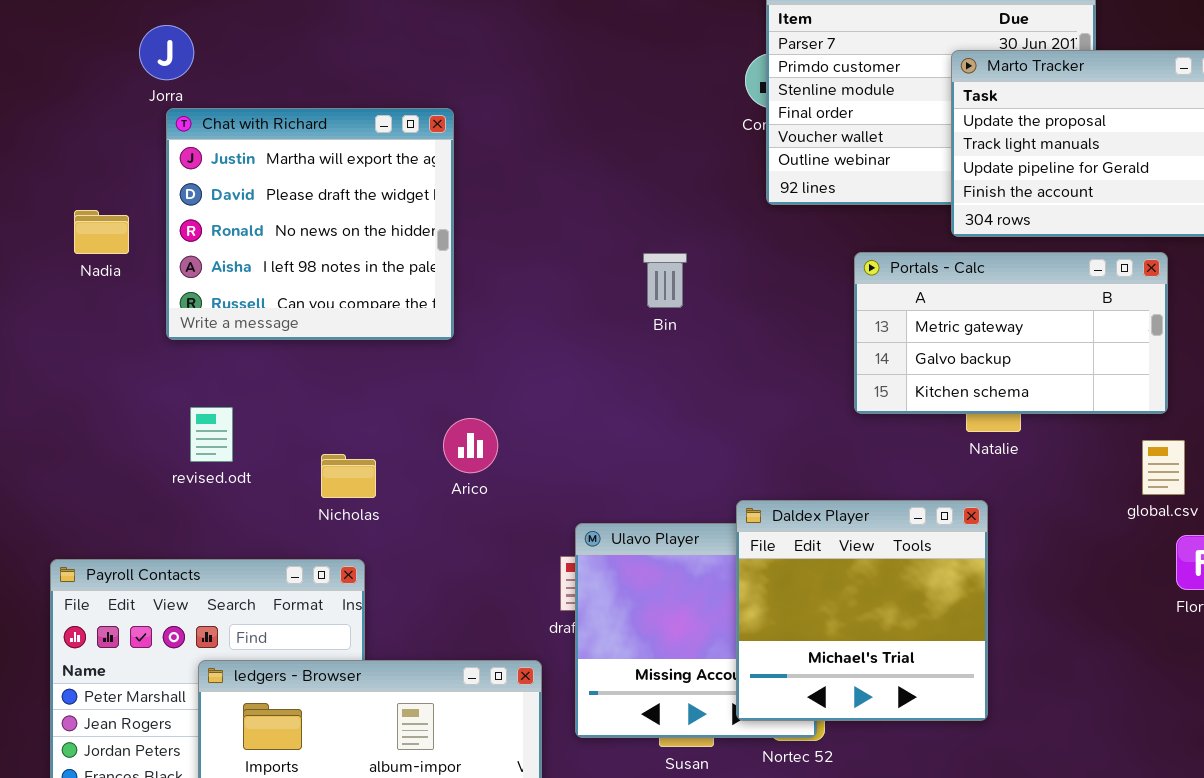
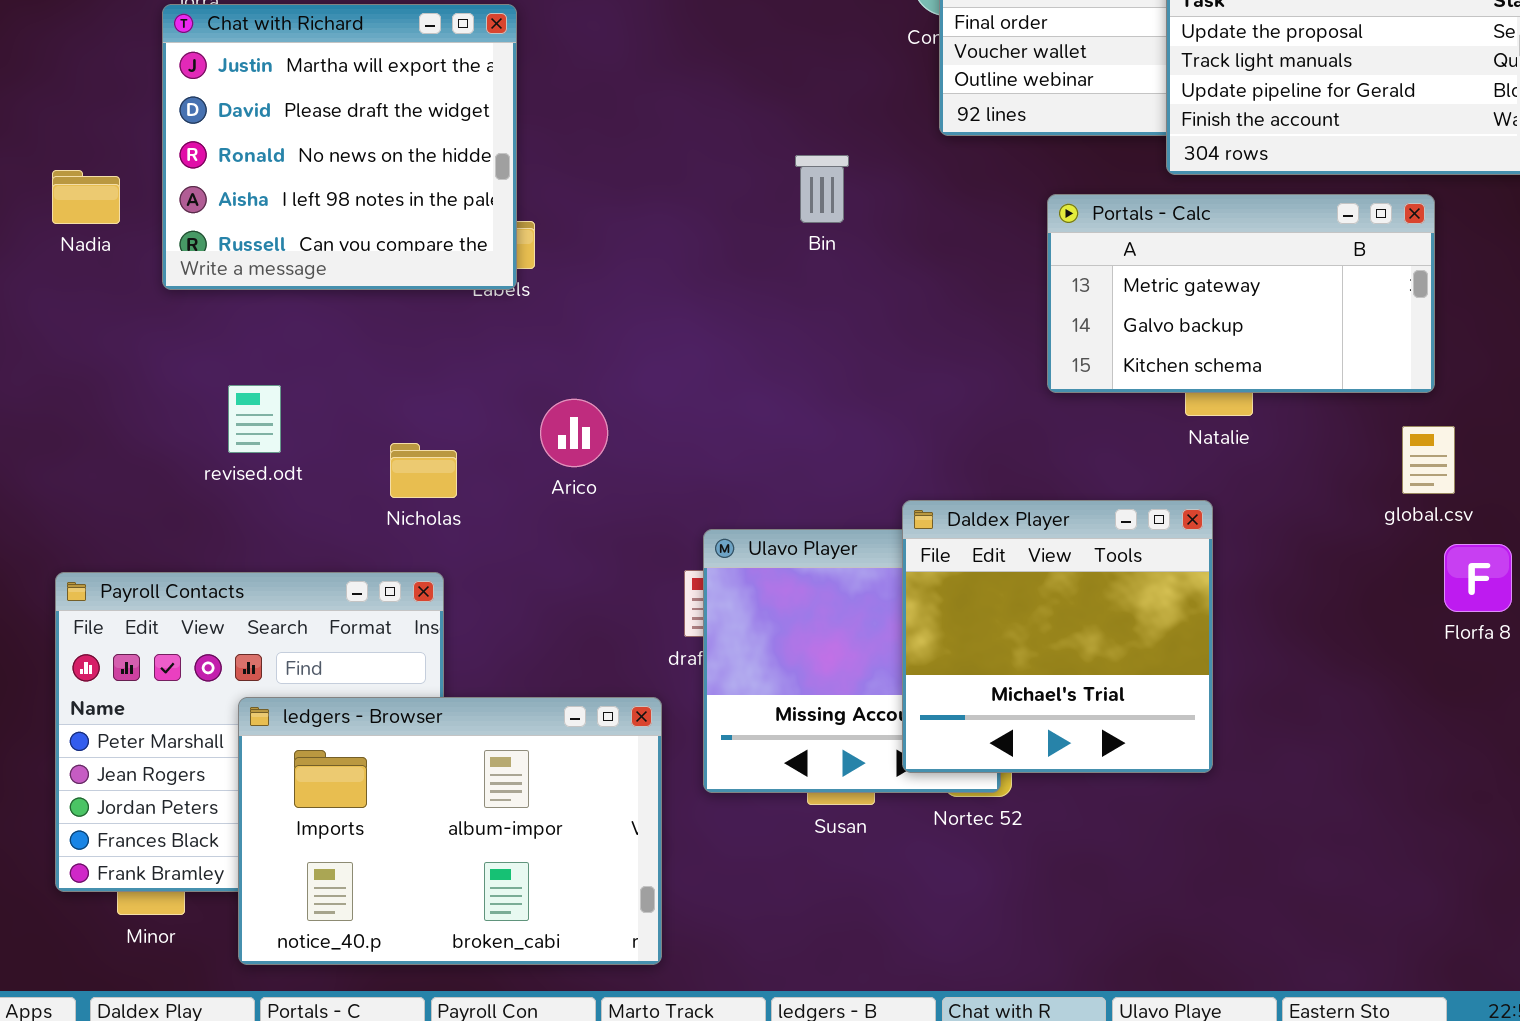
Chat with Richard: [166,108,454,340] -> [162,4,517,290], moved
Nadia: [74,210,129,254] -> [52,170,120,224], moved
Bin: [643,253,687,308] -> [795,155,849,223], moved

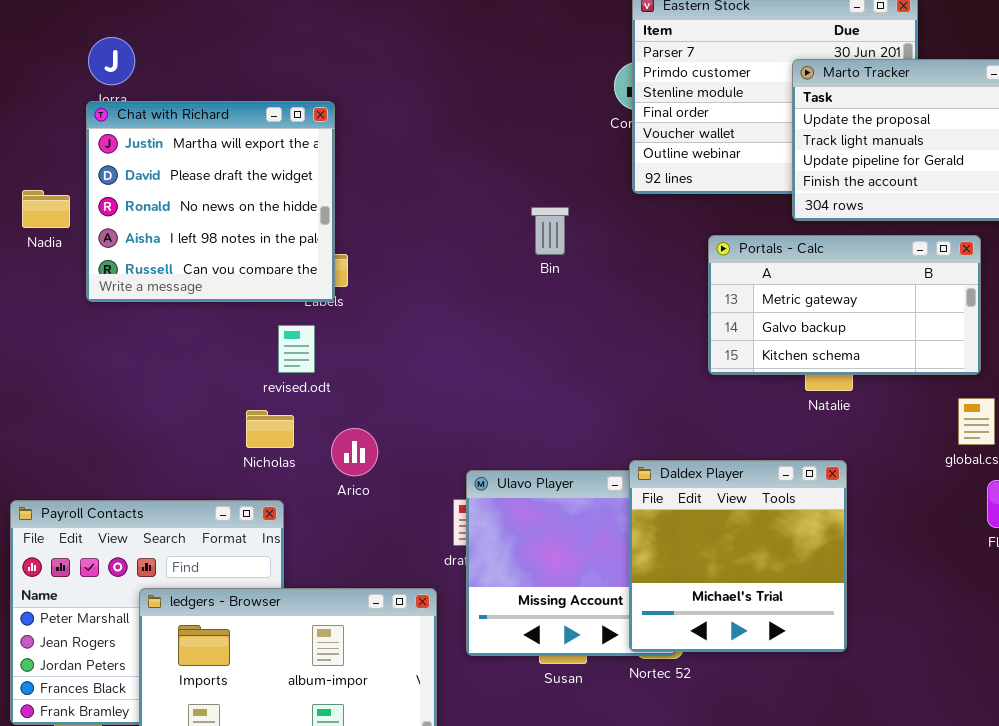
Nadia: [52,170,120,224] -> [22,190,70,228], moved
revised.odt: [228,385,281,453] -> [278,325,315,373], moved
Arico: [540,399,608,467] -> [331,428,378,476], moved
Daldex Player: [902,500,1213,773] -> [629,460,847,652], moved

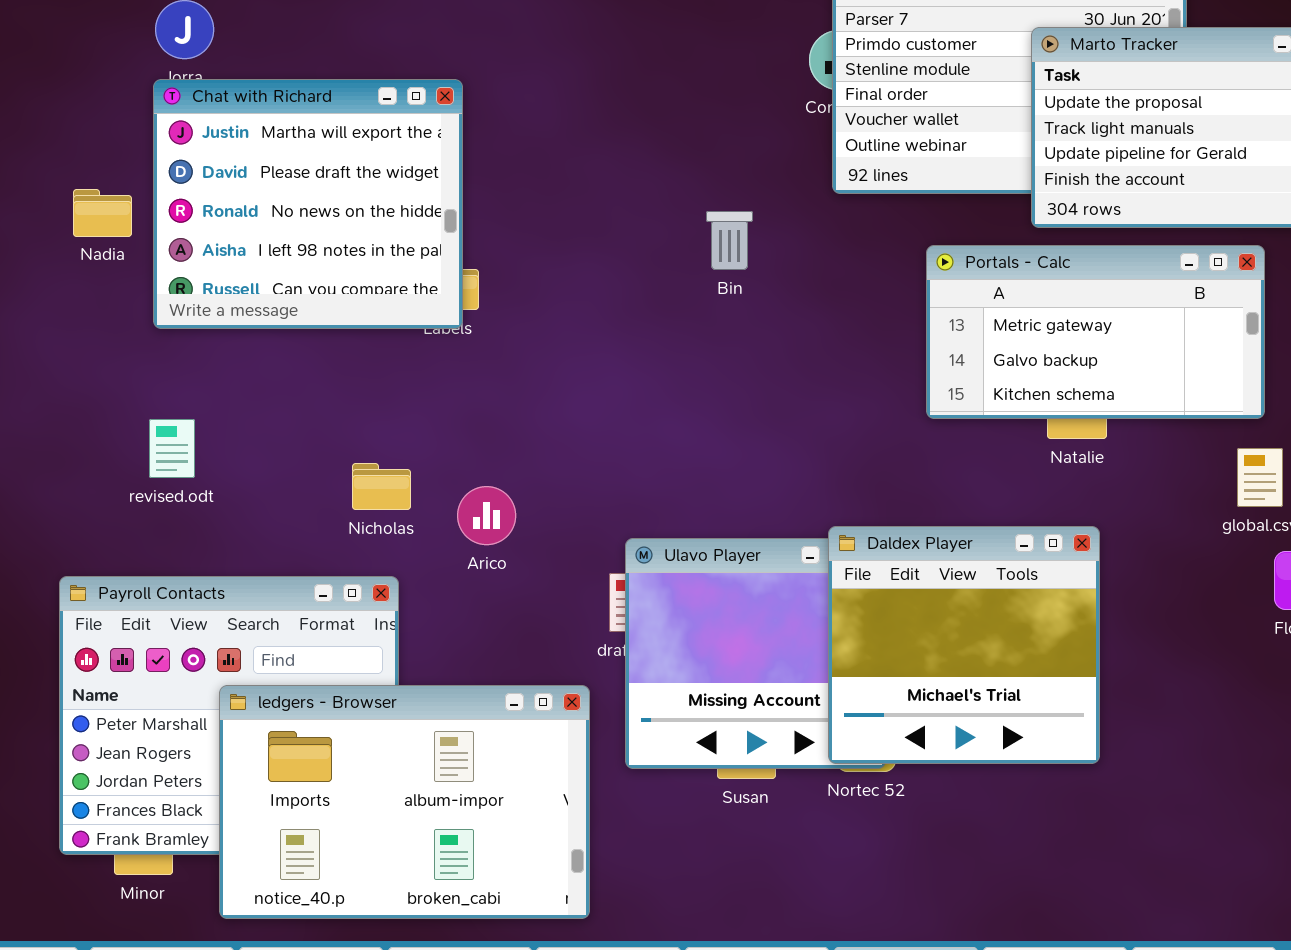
revised.odt: [278,325,315,373] -> [149,419,195,478], moved

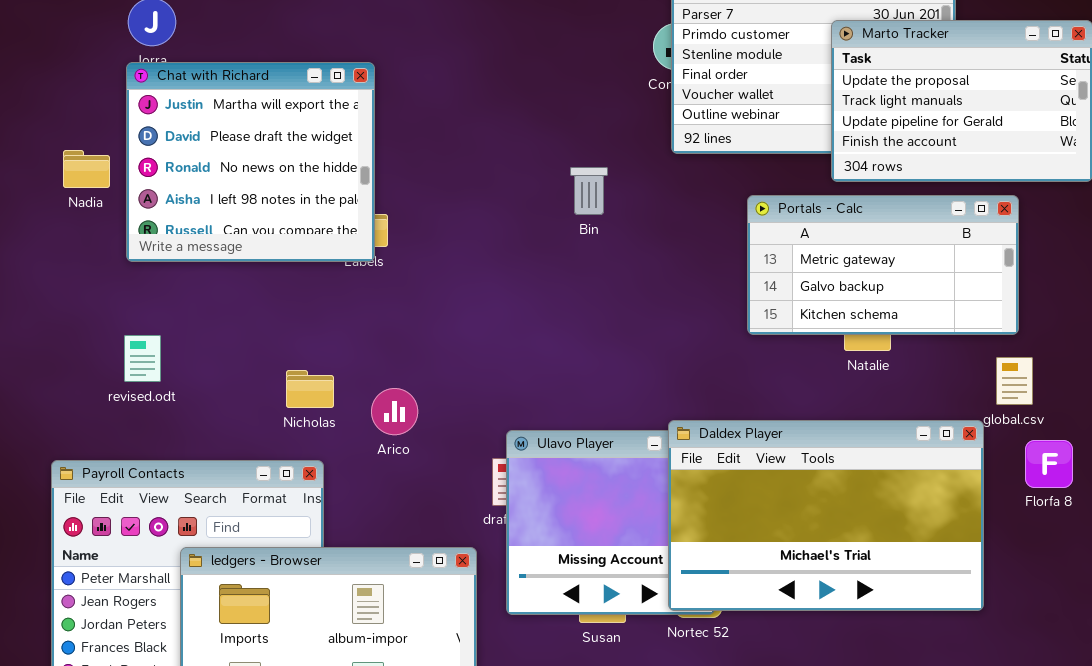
Daldex Player: [828,526,1100,764] -> [668,420,984,611], resized

